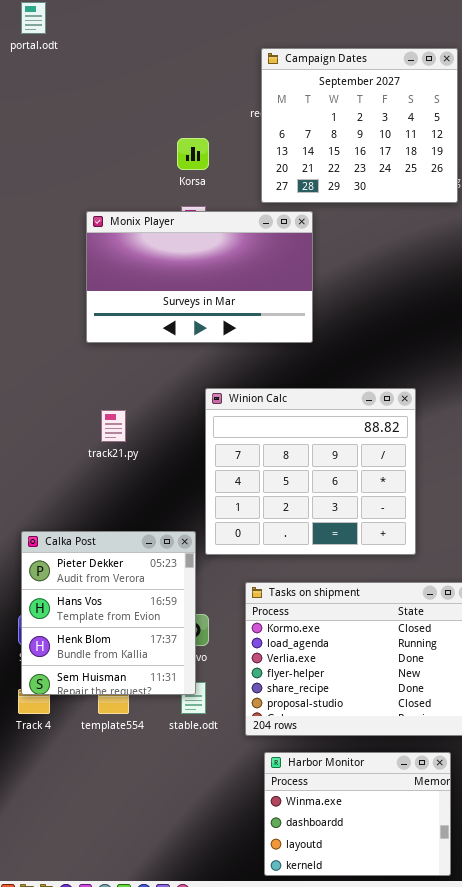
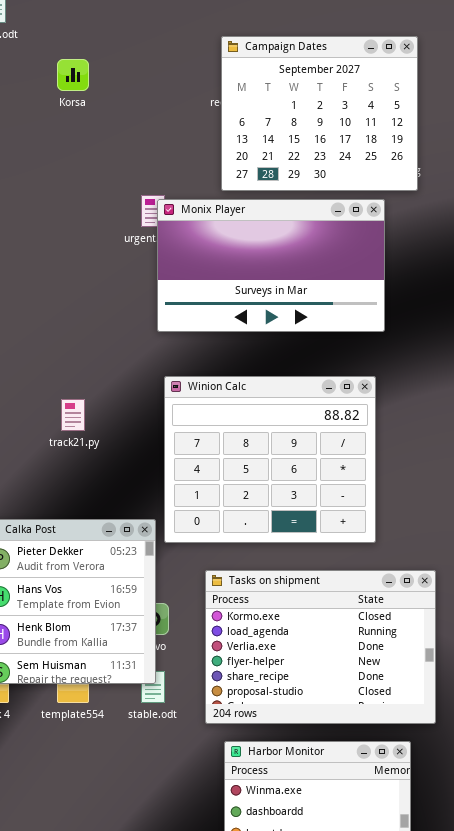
Korsa: [177,138,209,170] -> [57,59,89,91], moved
Monix Player: [86,211,313,343] -> [157,199,385,332], moved

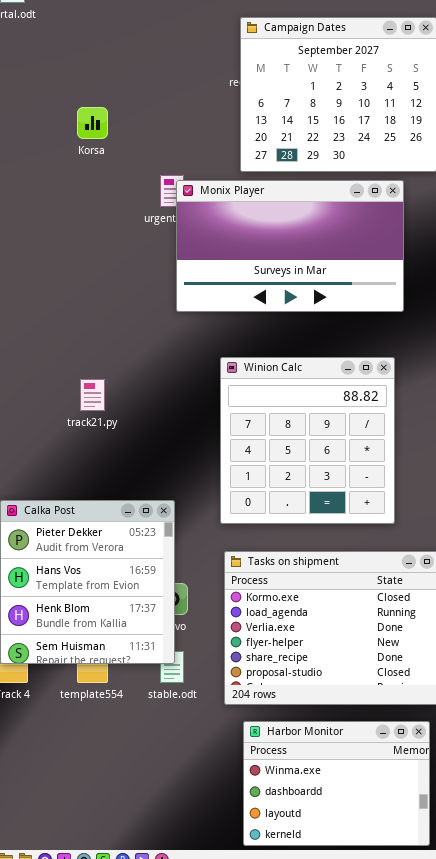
Korsa: [57,59,89,91] -> [77,107,108,139], moved
Winion Calc: [164,376,376,543] -> [220,357,395,524], resized

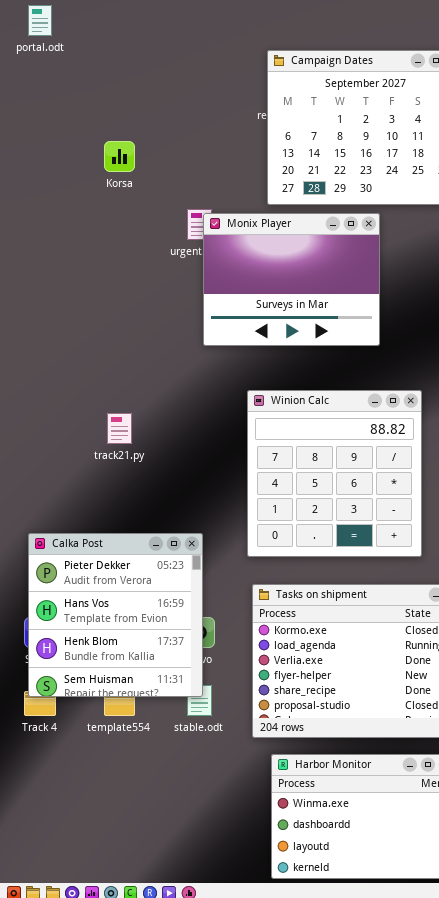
Monix Player: [176,180,404,312] -> [203,213,380,346], resized

